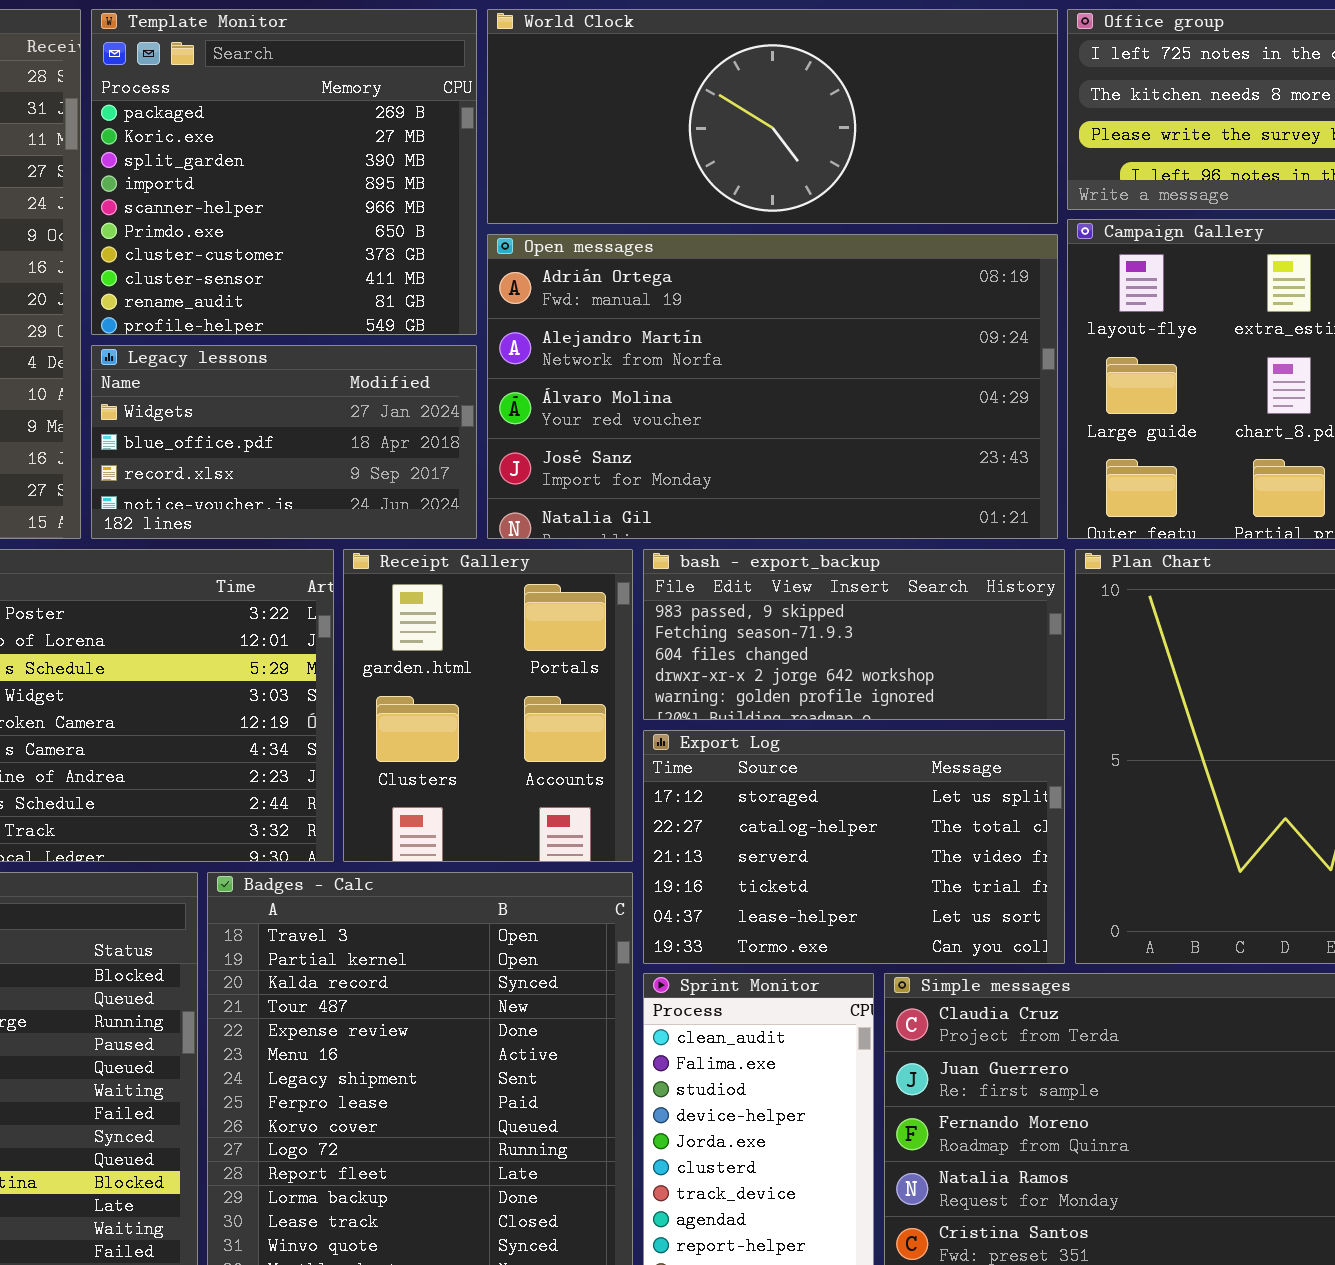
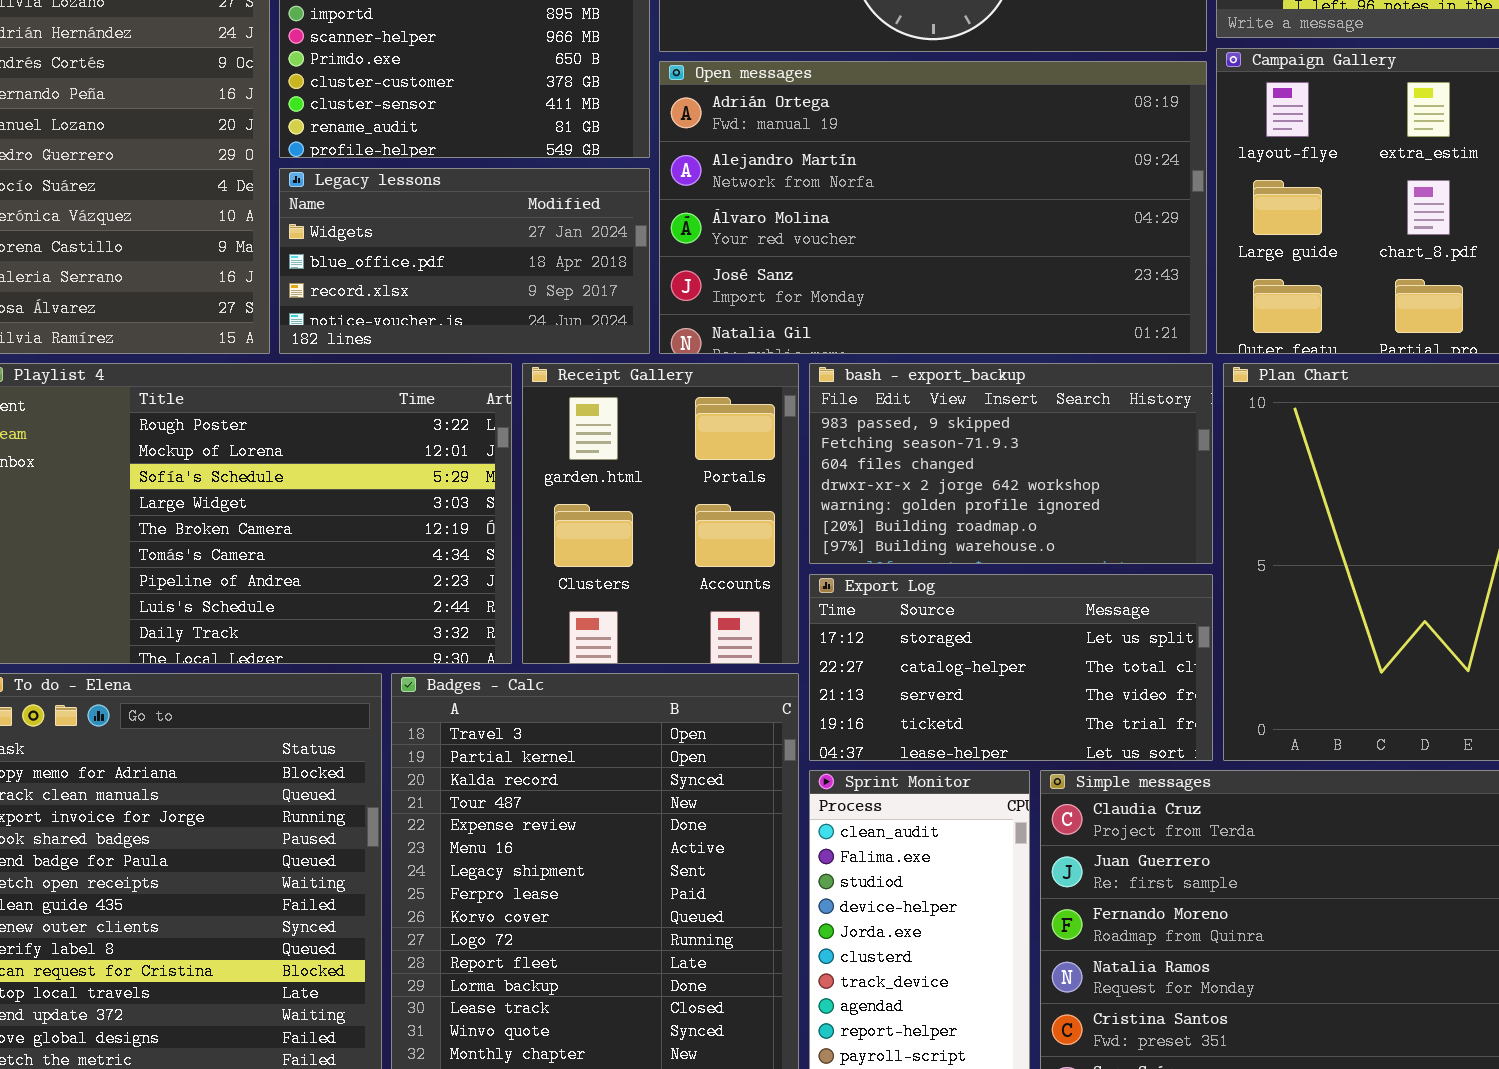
bash - export_backup: [643,549,1065,720] -> [809,363,1213,564], resized
Export Log: [643,730,1065,964] -> [809,574,1213,761], resized

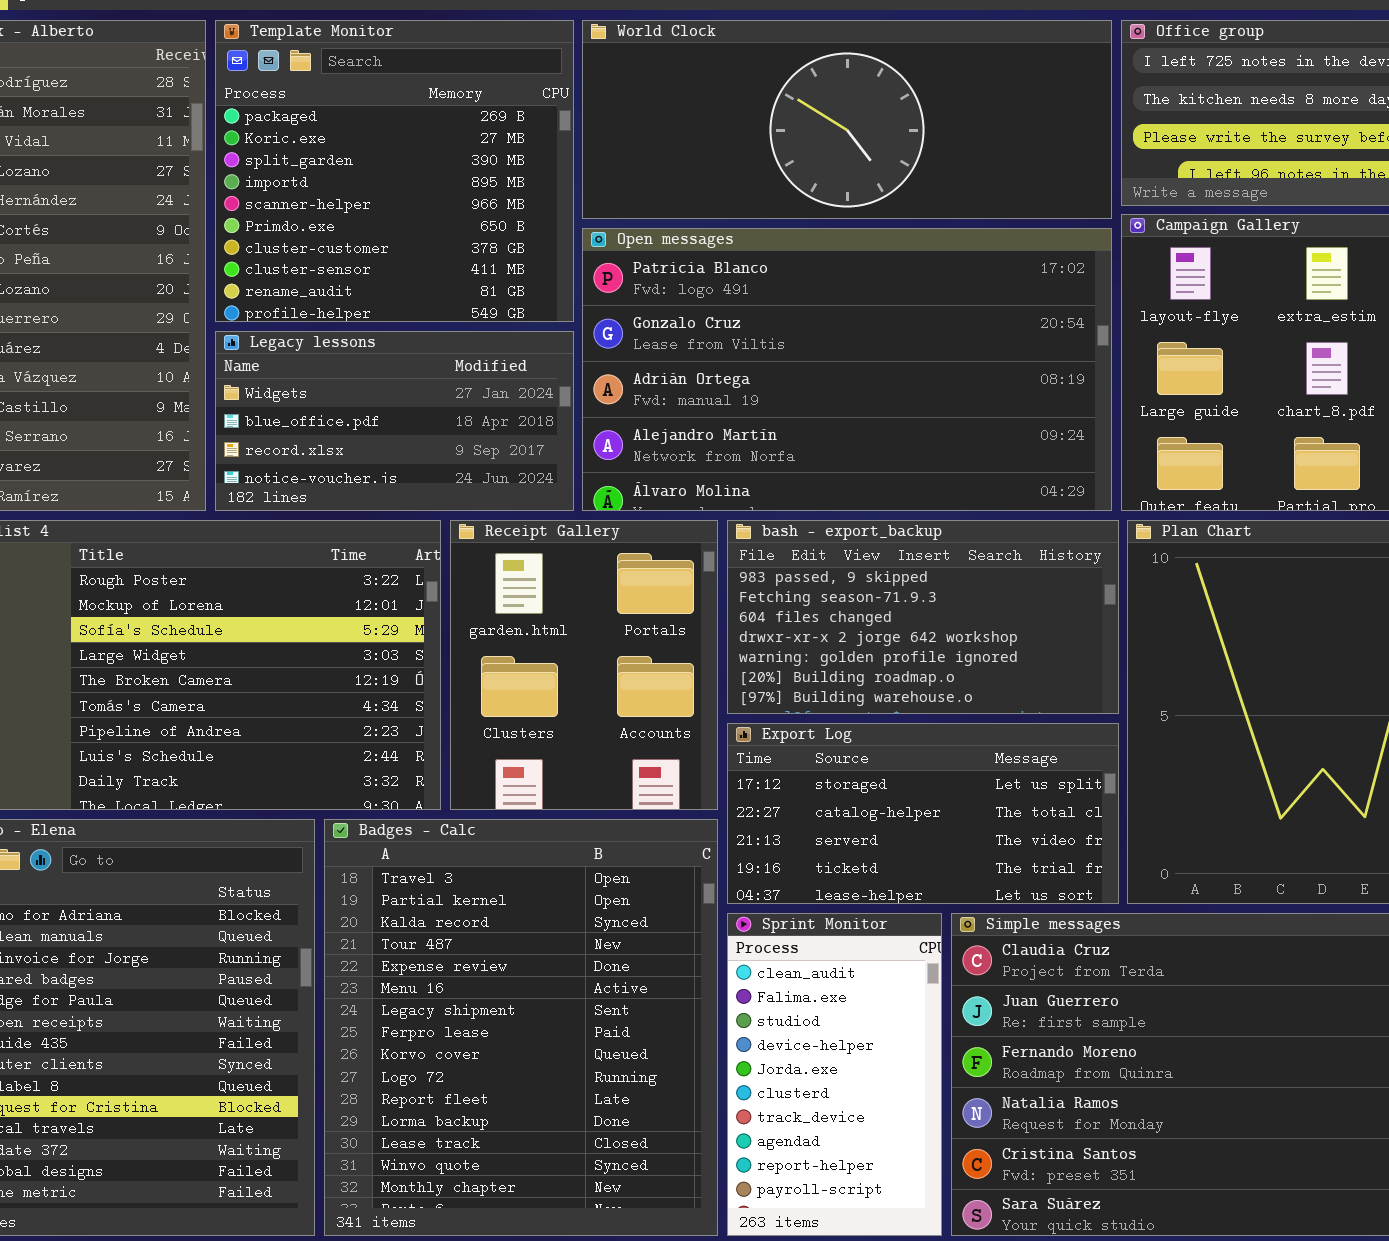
Open messages: [659,61,1207,354] -> [582,228,1112,511], scrolled up 2 rows

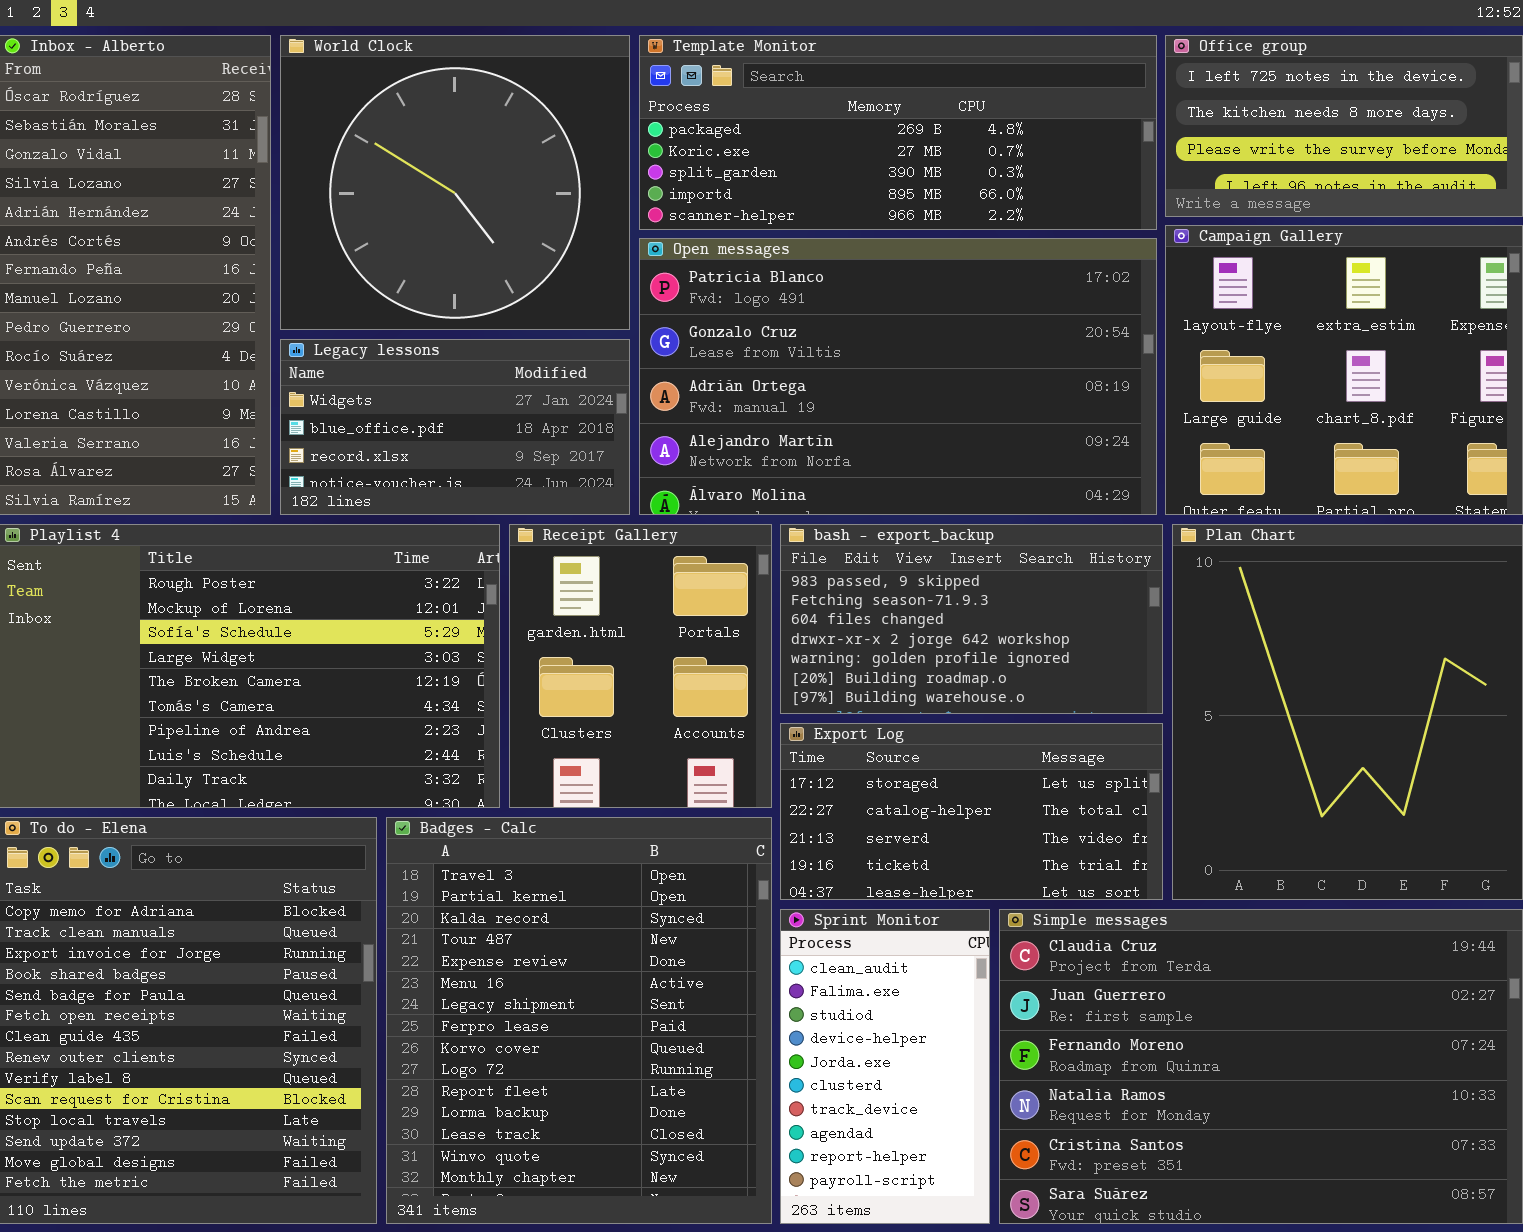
Template Monitor: [215,20,574,322] -> [639,35,1157,230], moved, resized
World Clock: [582,20,1112,219] -> [280,35,630,330], moved, resized

